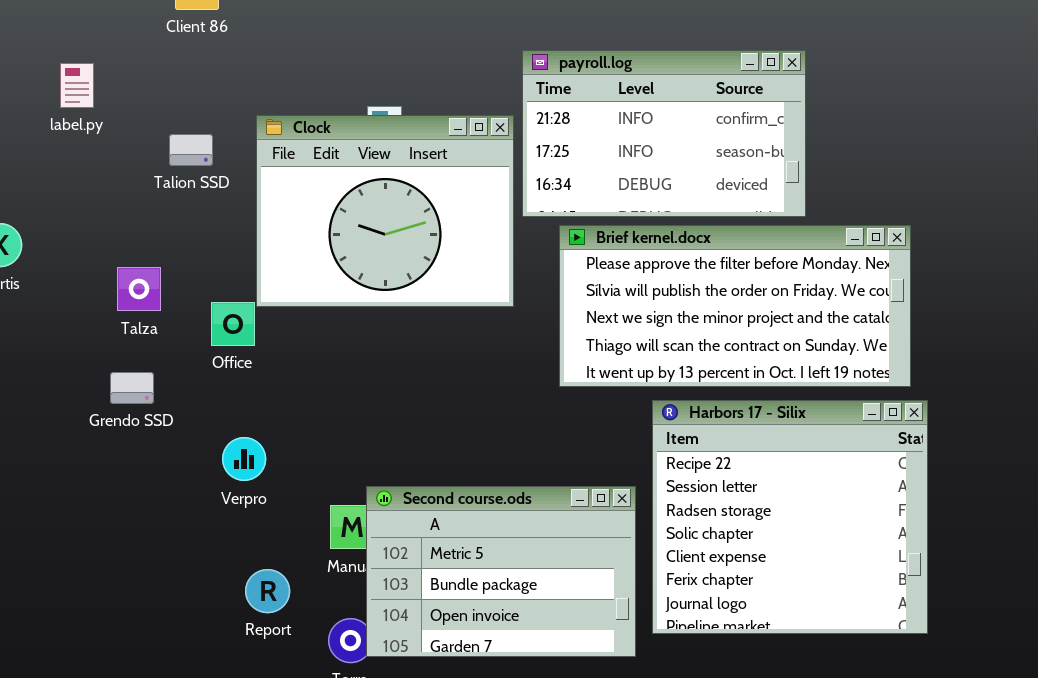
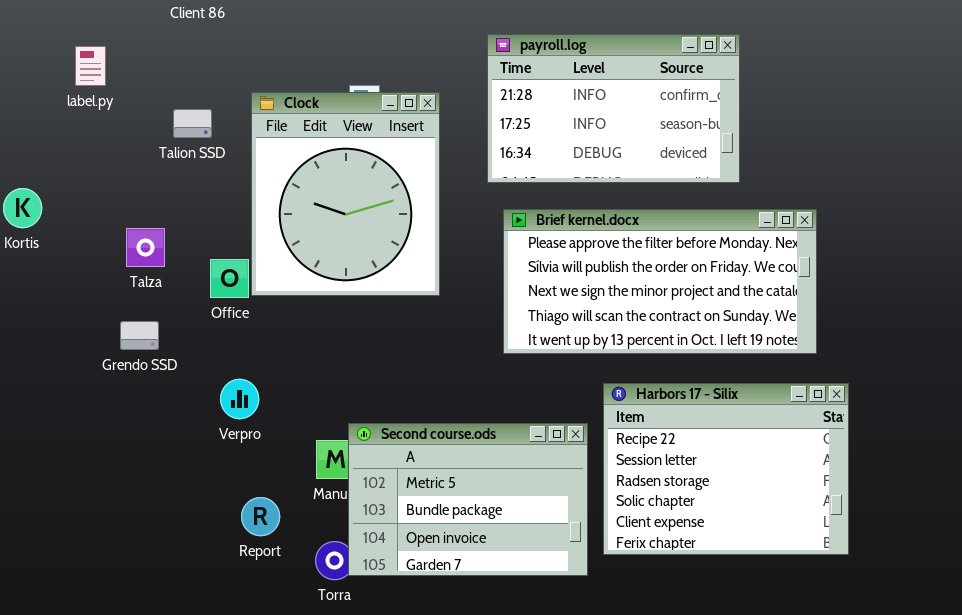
Clock: [256,115,514,307] -> [251,92,440,296], resized
Brief kernel.docx: [559,225,911,387] -> [503,209,817,354], moved
Harbors 17 - Silix: [652,400,928,634] -> [603,383,849,555], resized

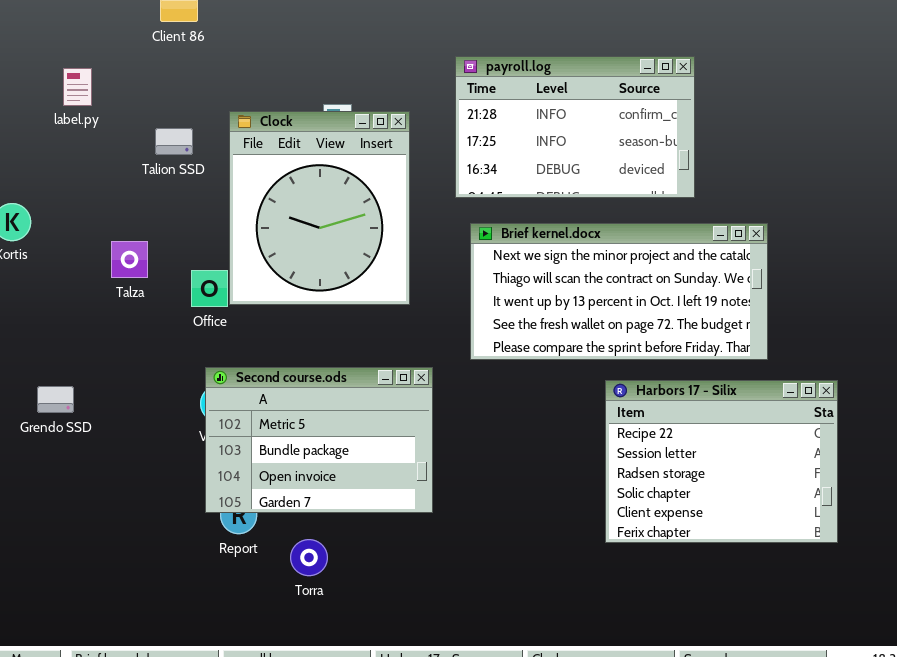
Brief kernel.docx: [503,209,817,354] -> [470,223,768,360], scrolled down 2 rows
Grendo SSD: [120,321,159,350] -> [37,386,74,413], moved
Harbors 17 - Silix: [603,383,849,555] -> [605,380,838,543], moved
Second course.ods: [348,423,588,576] -> [205,367,433,513], moved

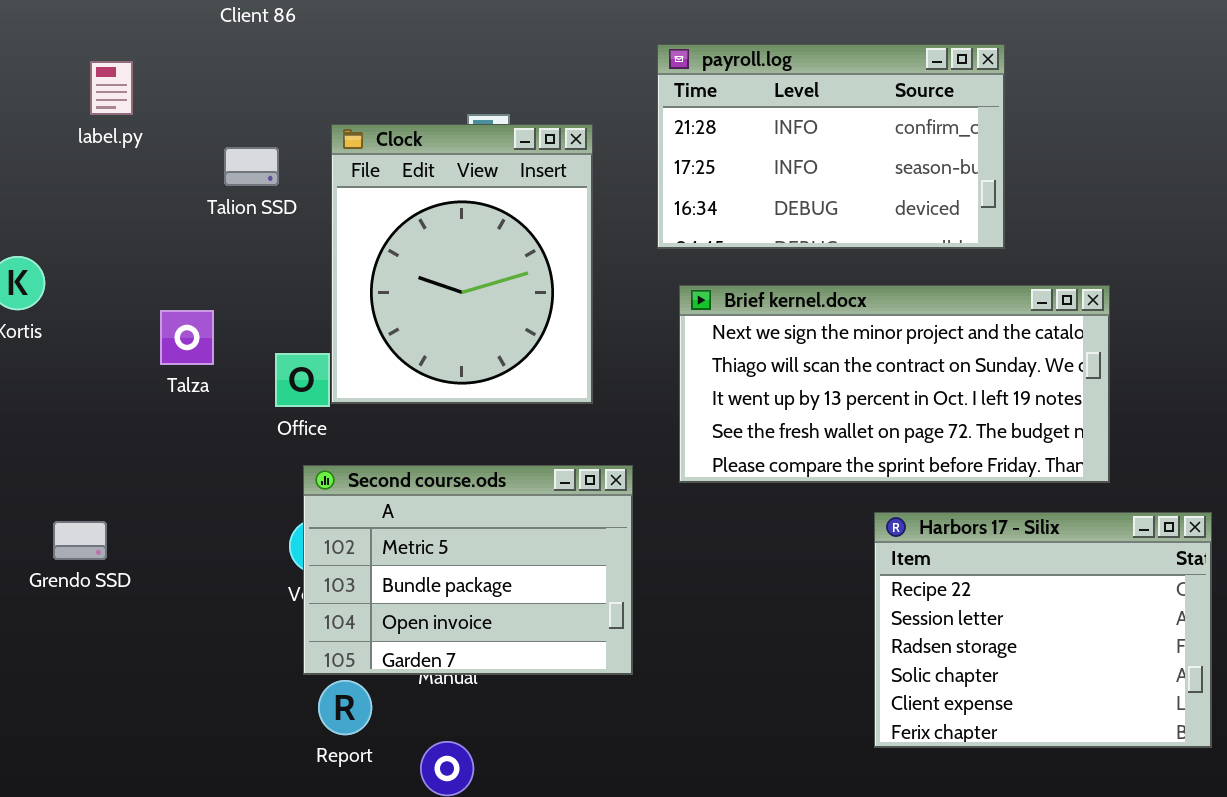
Second course.ods: [205,367,433,513] -> [303,465,633,675], moved

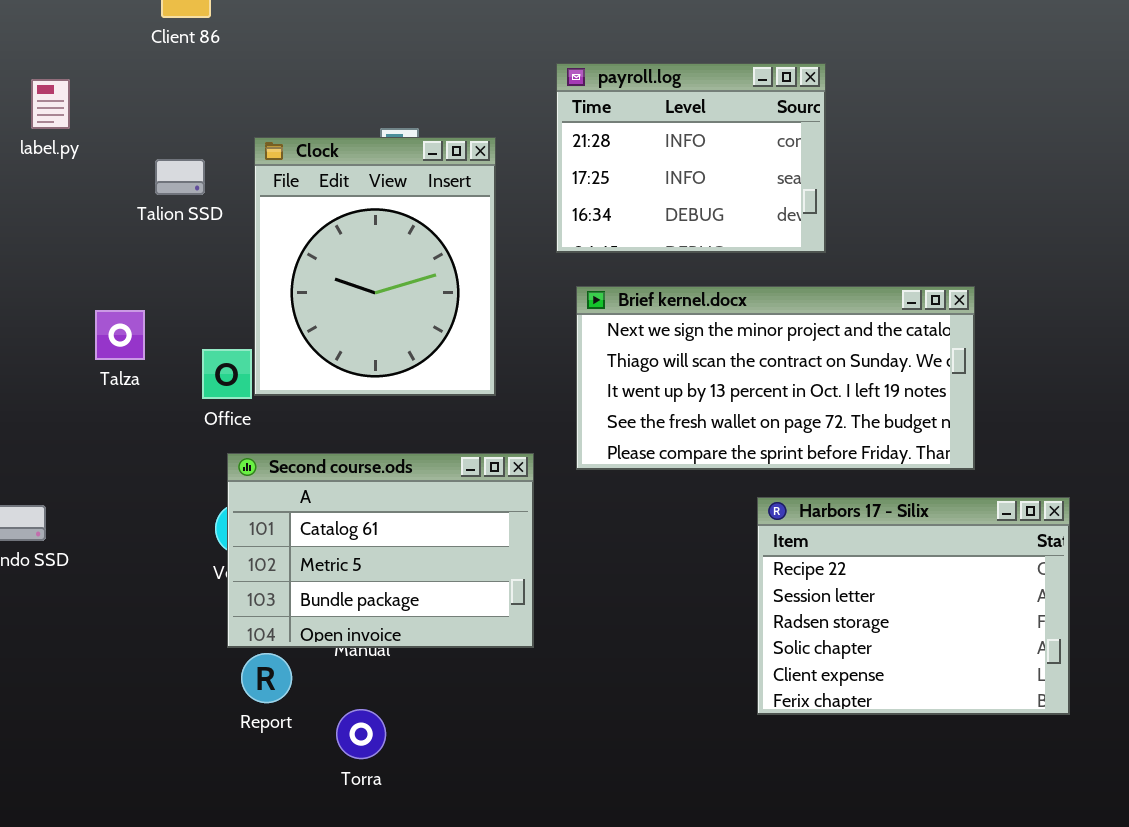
payroll.log: [657,44,1005,249] -> [556,63,826,253], resized
Second course.ods: [303,465,633,675] -> [227,453,534,648], scrolled up 1 row

